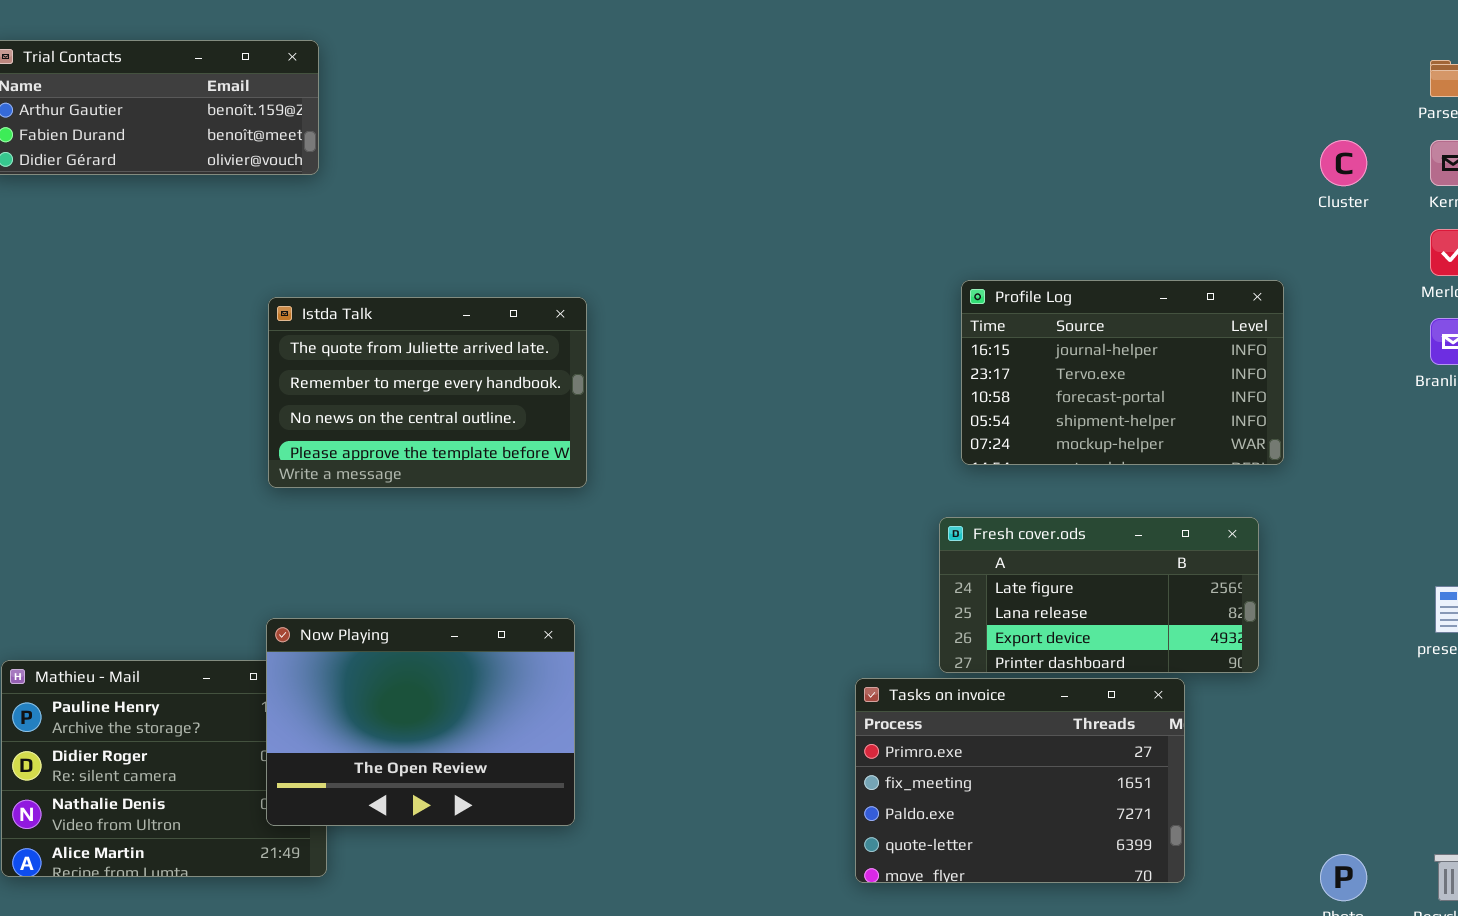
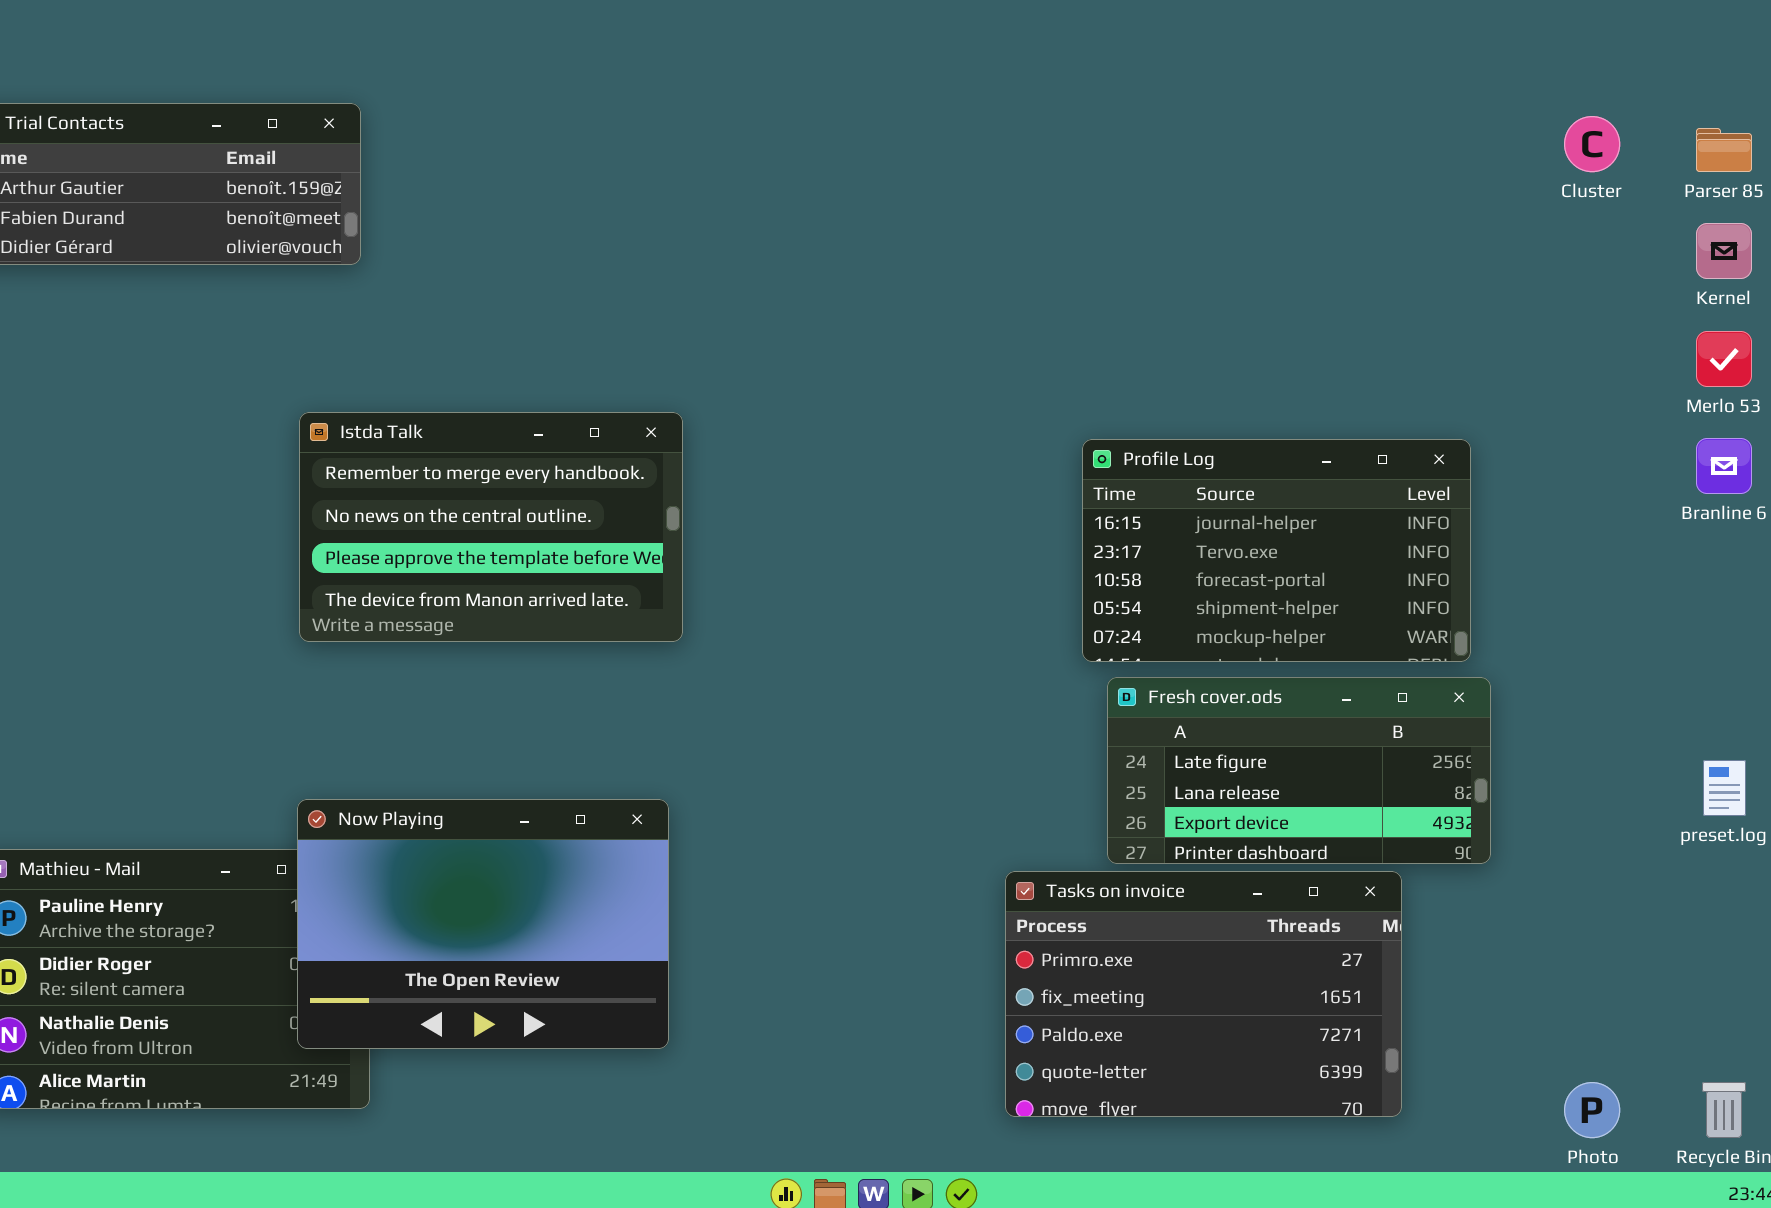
Cluster: [1320,140,1367,186] -> [1564,116,1620,172], moved
Profile Log: [961,280,1284,465] -> [1082,439,1471,662], moved
Istda Talk: [268,297,587,488] -> [299,412,683,642], scrolled down 1 row

